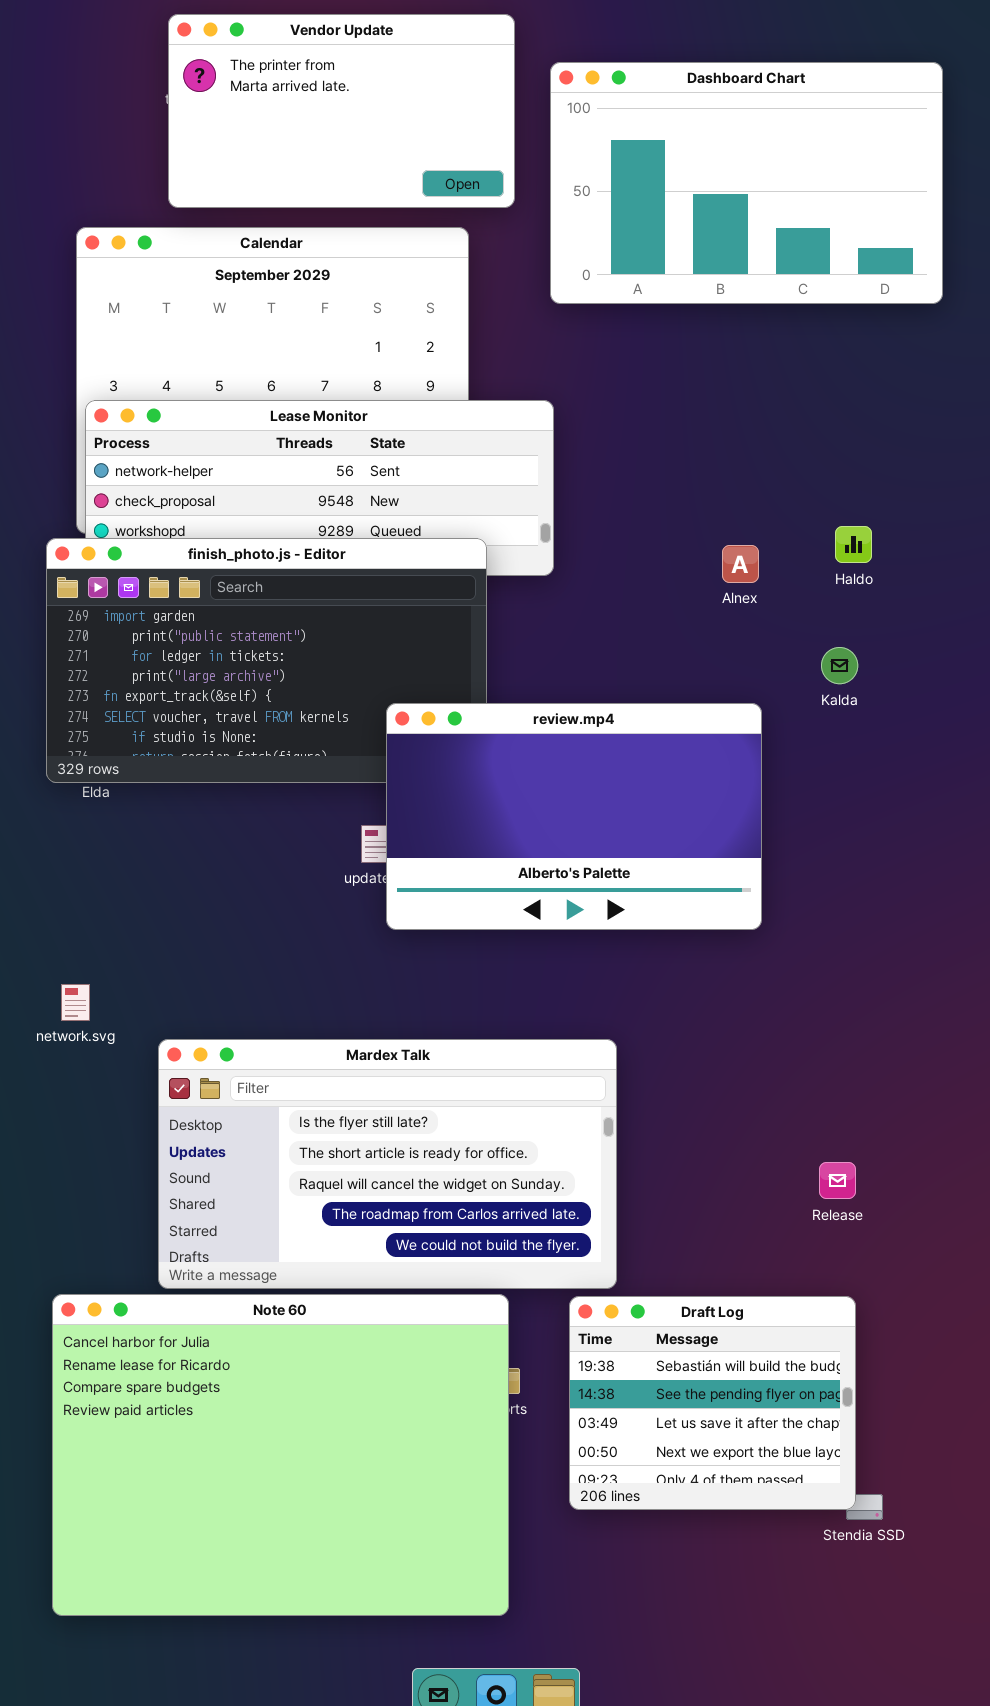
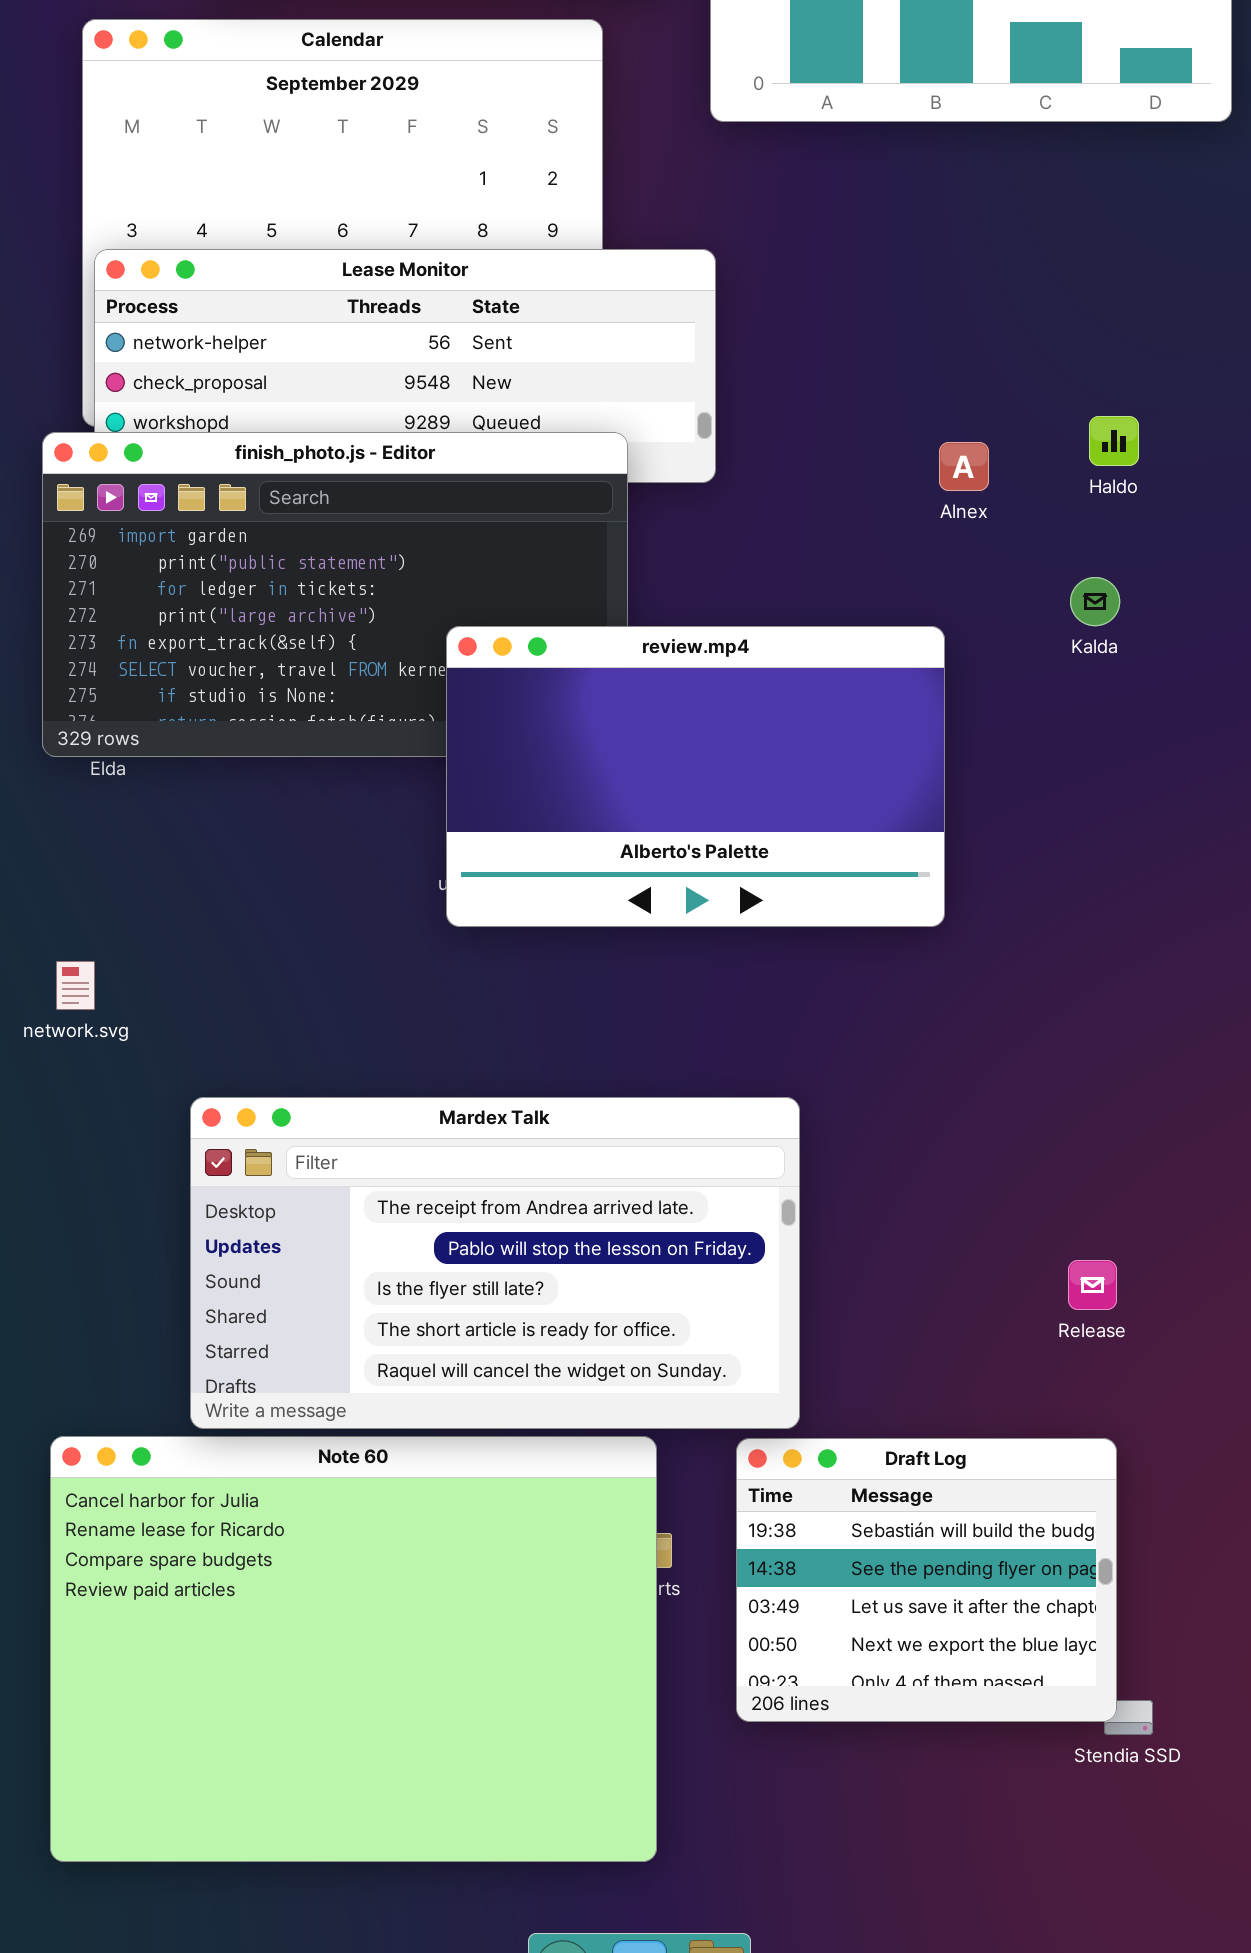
review.mp4: [386,703,762,930] -> [446,626,945,927], moved
network.svg: [61,984,90,1021] -> [56,961,95,1010], moved
Mardex Talk: [158,1039,617,1289] -> [190,1097,800,1429], scrolled up 2 rows

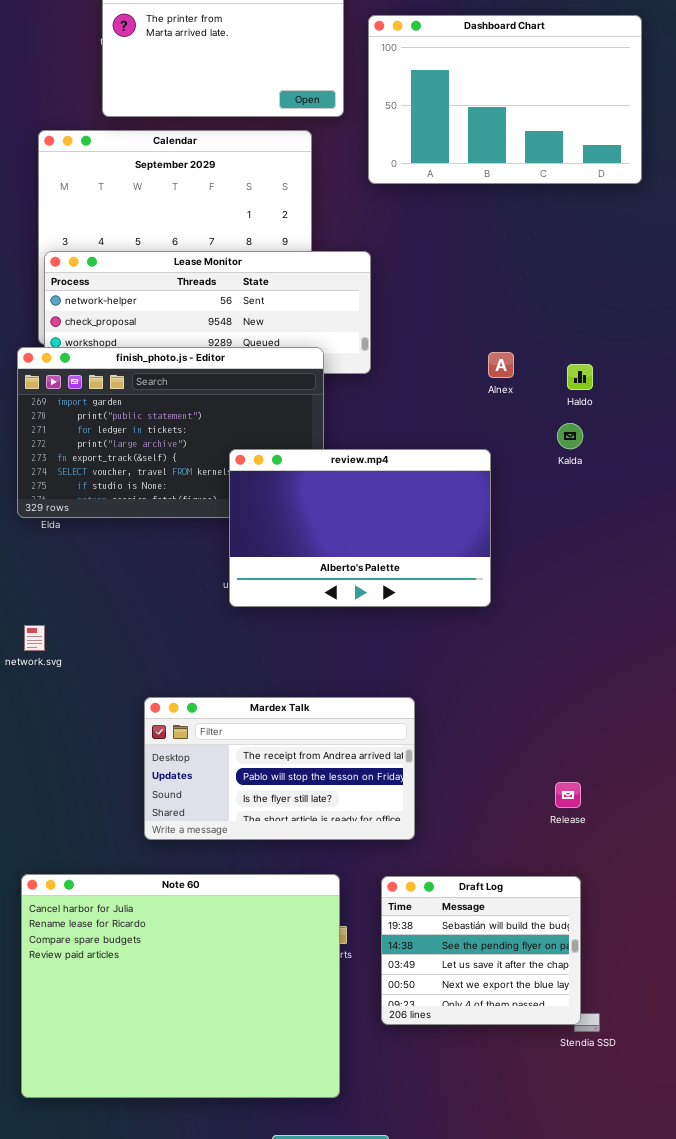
Haldo: [1089,416,1139,466] -> [567,364,593,390], moved
Mardex Talk: [190,1097,800,1429] -> [144,697,415,840], resized

